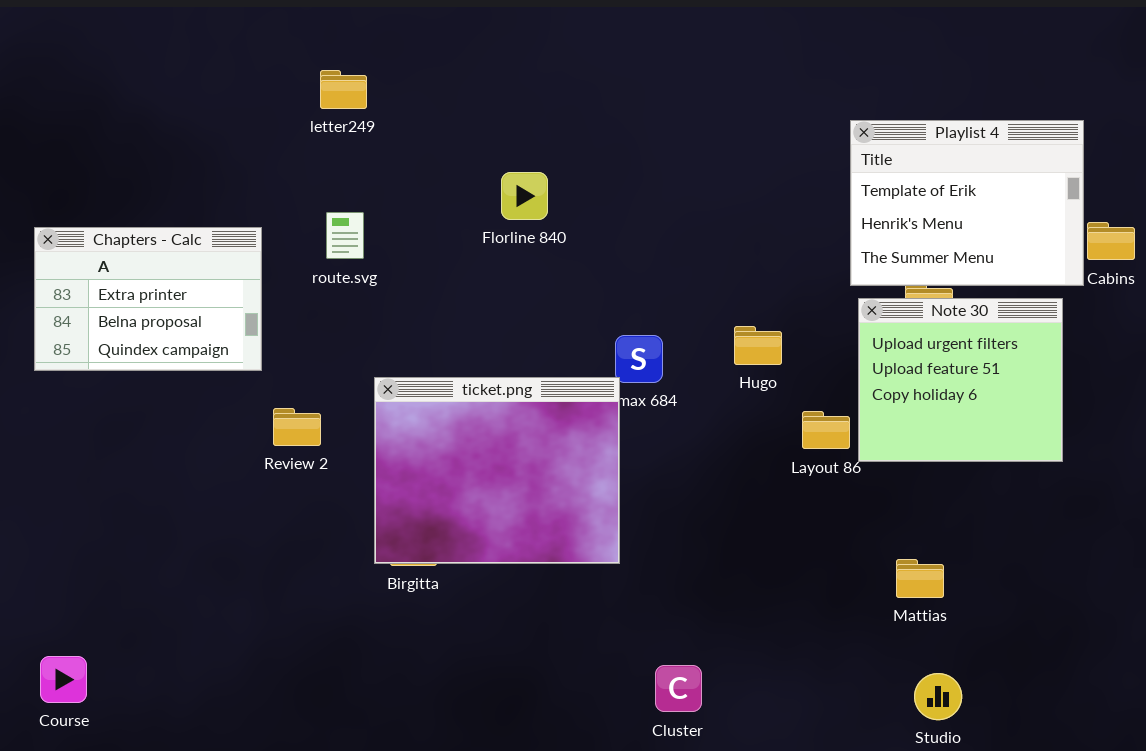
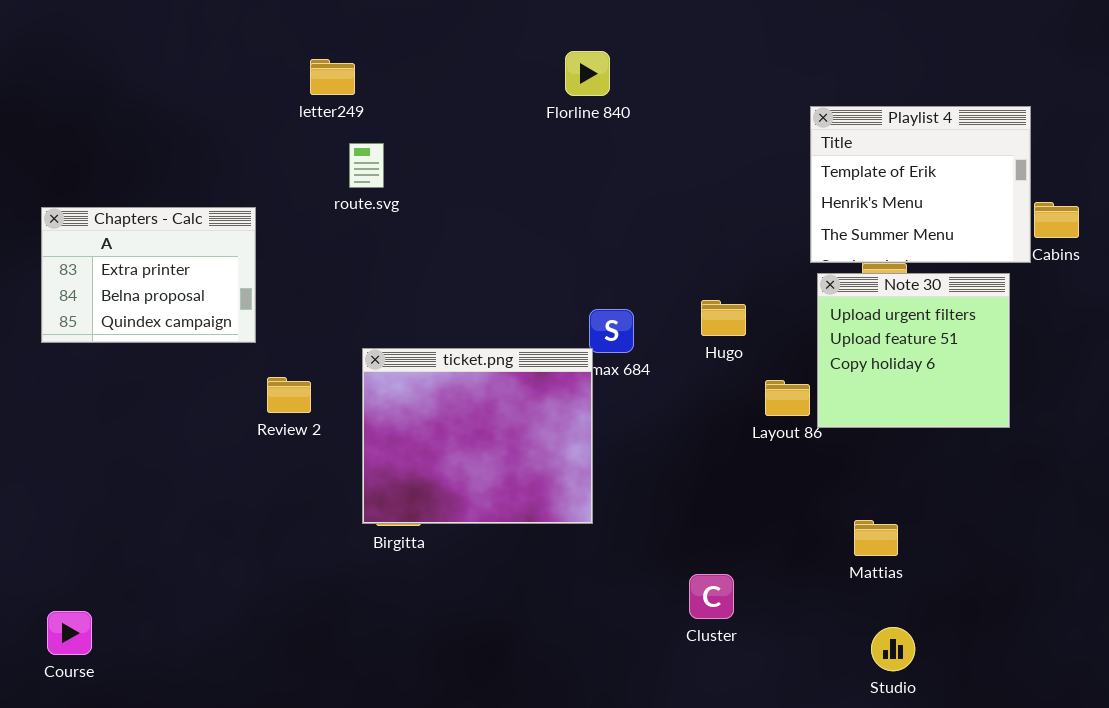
Florline 840: [501,172,548,220] -> [565,51,610,96], moved
route.svg: [326,212,364,259] -> [349,143,384,188], moved
Cluster: [655,665,702,712] -> [689,574,734,619], moved

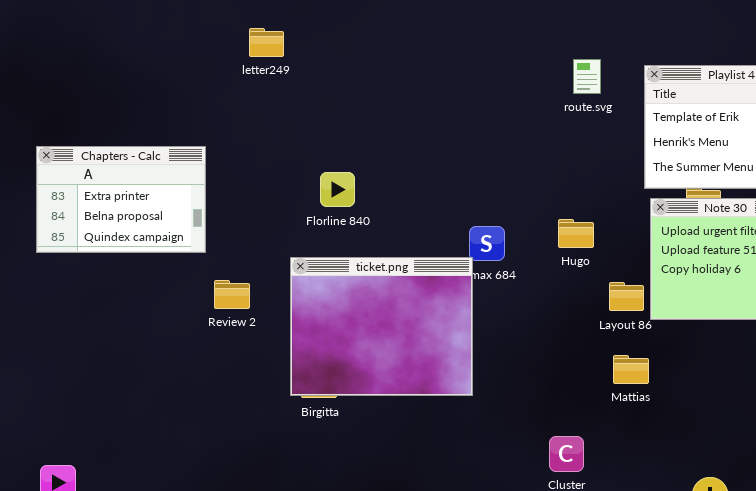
Florline 840: [565,51,610,96] -> [320,172,355,207], moved
route.svg: [349,143,384,188] -> [573,59,601,94], moved
Mattias: [854,520,898,556] -> [613,355,649,384], moved

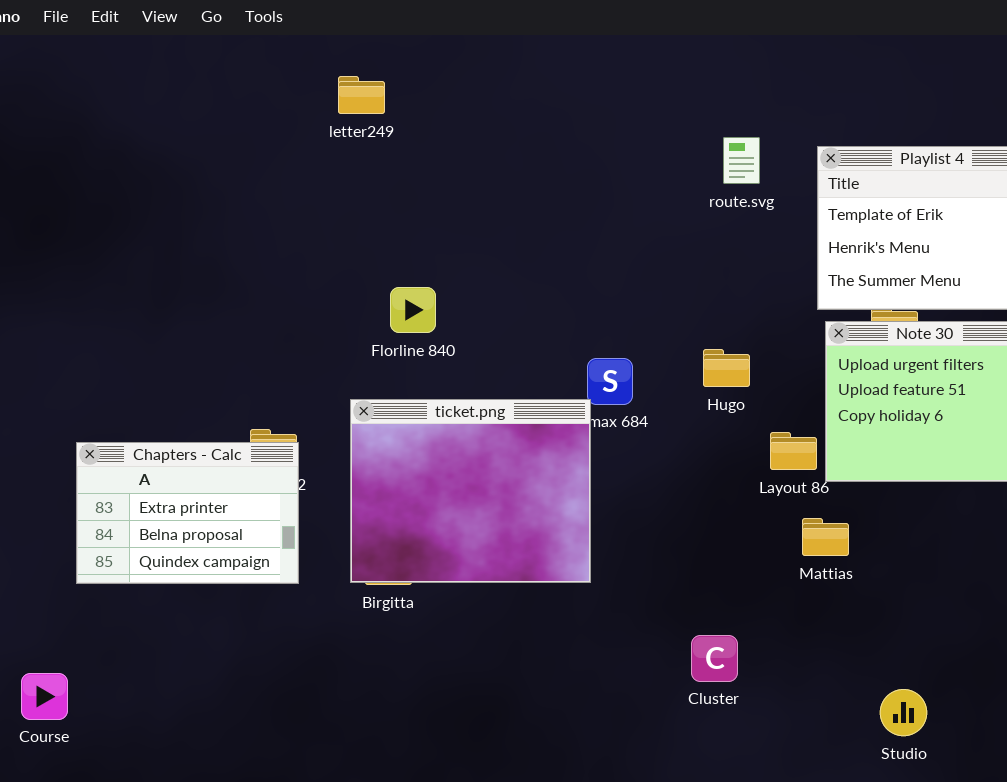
letter249: [249,28,284,57] -> [338,76,385,114], moved
Chapters - Calc: [36,146,206,253] -> [76,442,299,584], moved
Mattias: [613,355,649,384] -> [802,518,849,556], moved

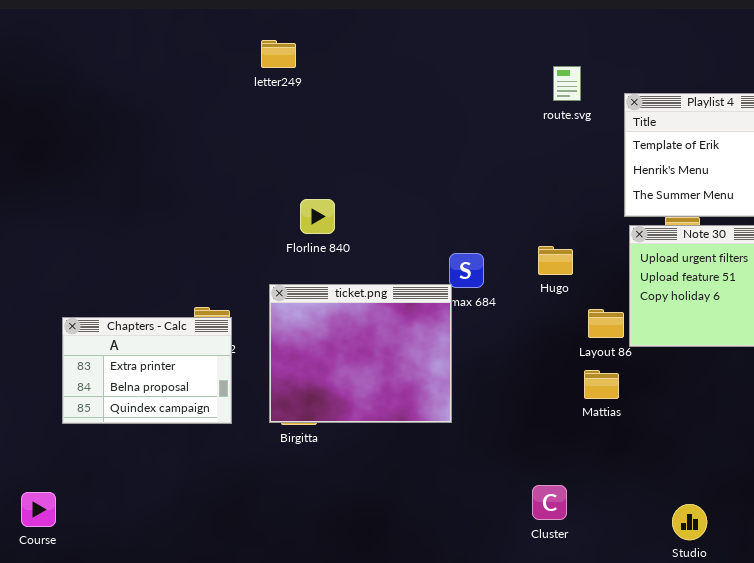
route.svg: [723,137,760,184] -> [553,66,581,101], moved
Mattias: [802,518,849,556] -> [584,370,619,399], moved
Cluster: [691,635,738,682] -> [532,485,567,520], moved

